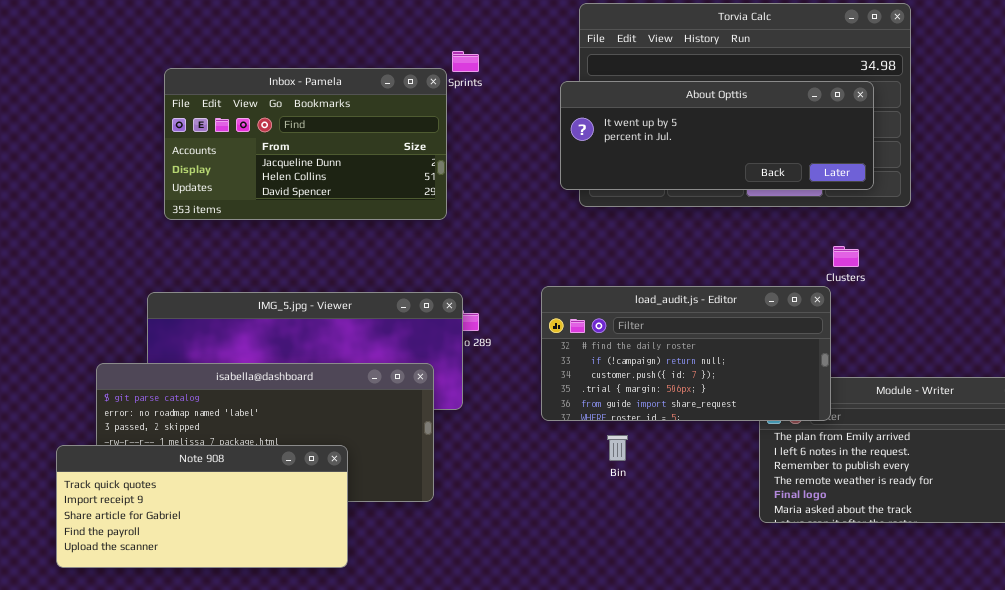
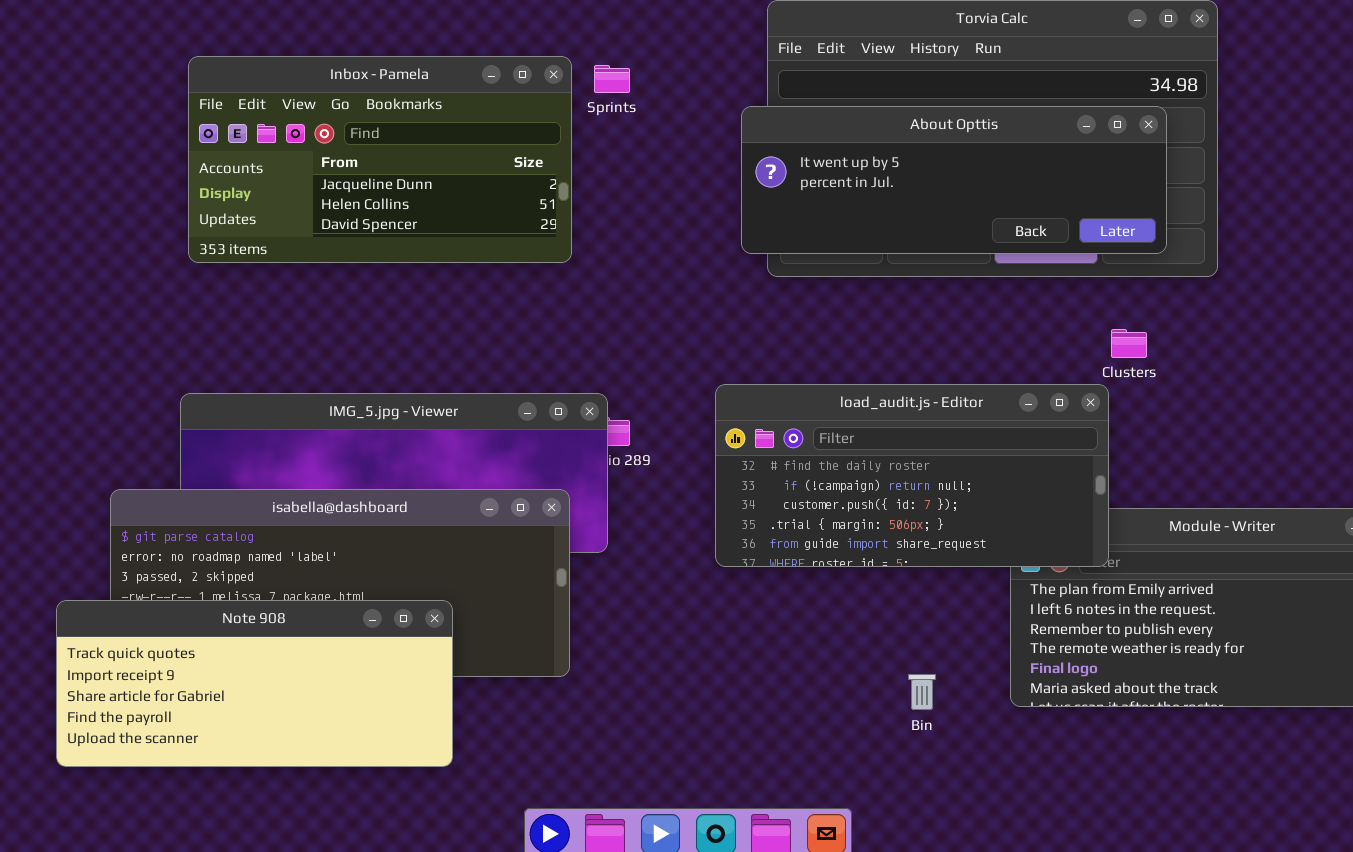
Inbox - Pamela: [164,68,447,220] -> [188,56,572,263], moved
Bin: [607,435,628,461] -> [908,674,936,710], moved

